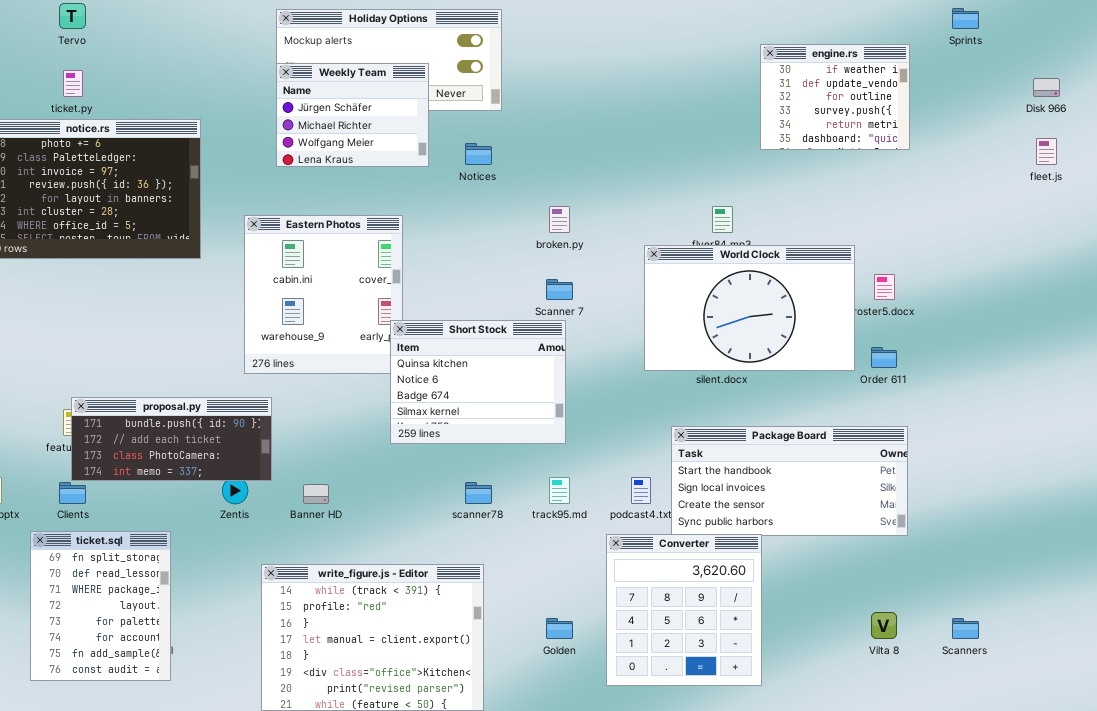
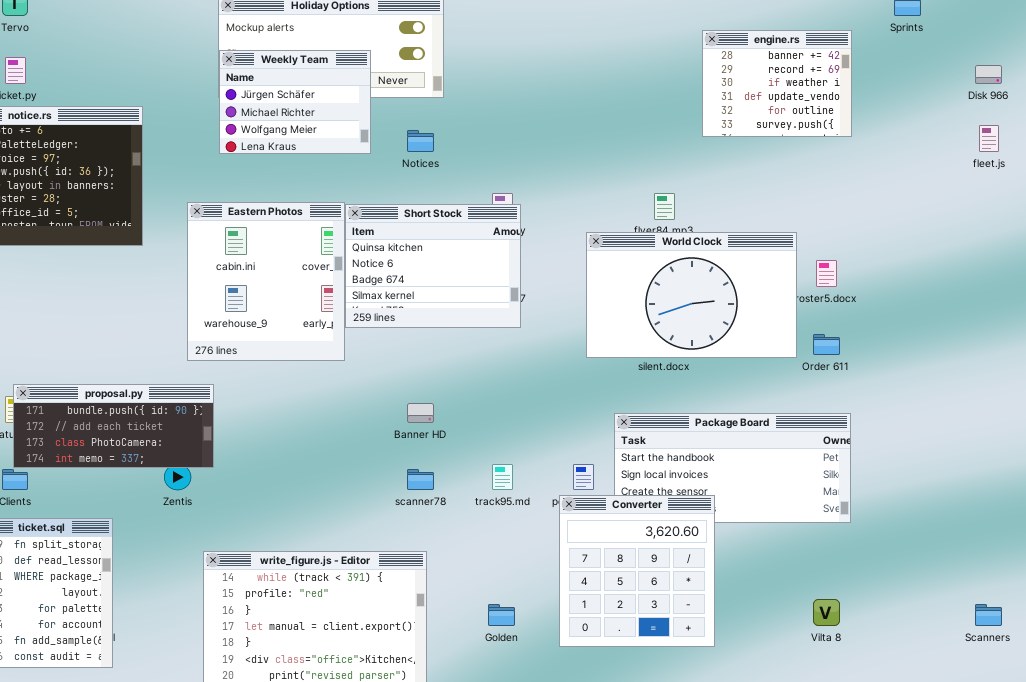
engine.rs: [760,44,910,150] -> [702,30,852,137], scrolled up 2 rows
Short Stock: [390,320,566,444] -> [345,204,521,328], moved
Banner HD: [303,484,329,504] -> [407,403,434,423], moved
Converter: [606,534,762,686] -> [559,495,715,647], moved
Scanners: [952,618,979,639] -> [975,604,1002,626], moved

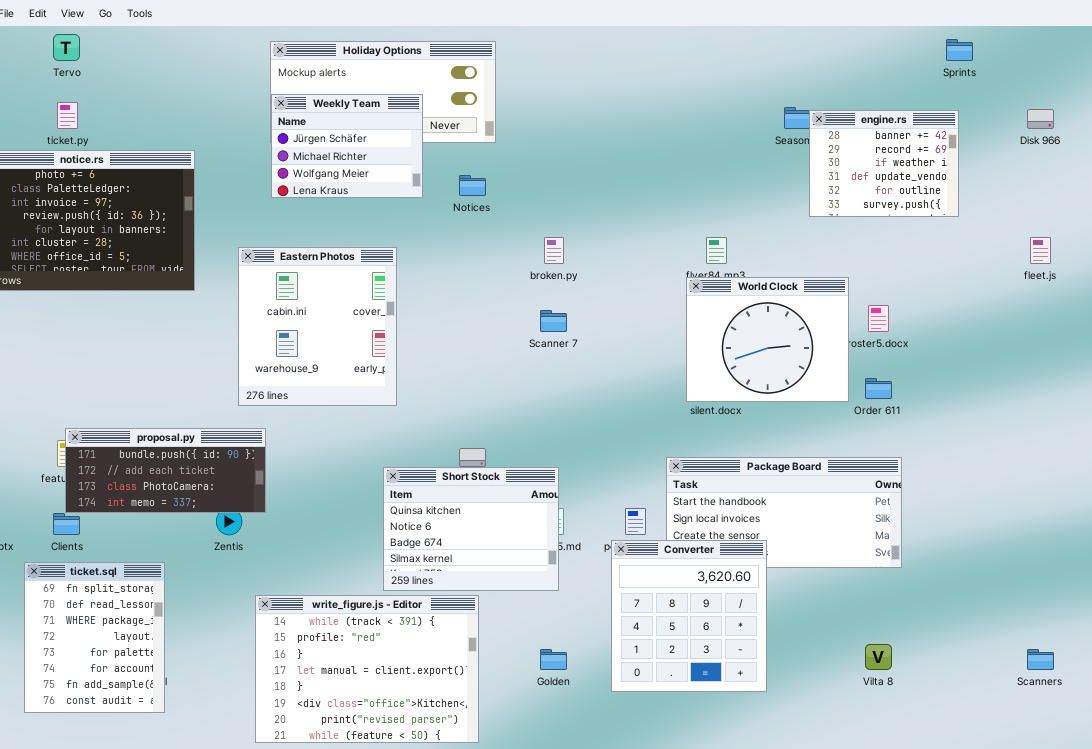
engine.rs: [702,30,852,137] -> [809,110,959,217], moved
fleet.js: [979,125,999,152] -> [1030,237,1051,264], moved
Short Stock: [345,204,521,328] -> [383,467,559,591], moved
World Clock: [586,232,797,358] -> [686,277,849,402], resized

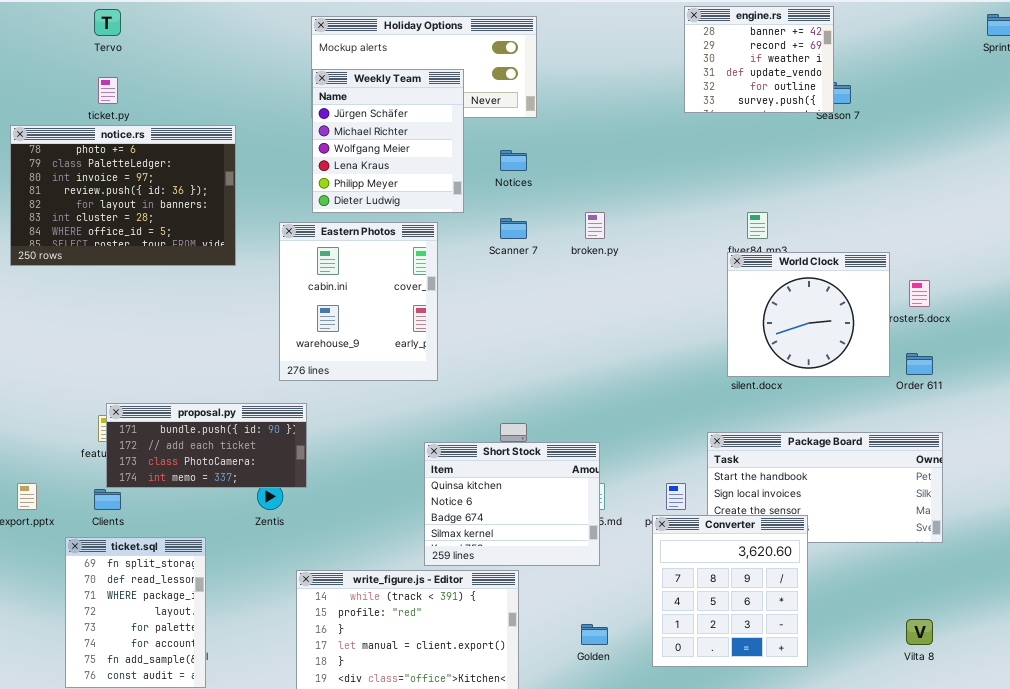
Weekly Team: [271,94,423,198] -> [312,69,464,213], resized
engine.rs: [809,110,959,217] -> [684,6,834,113], moved
Scanner 7: [540,310,567,332] -> [500,218,527,239], moved

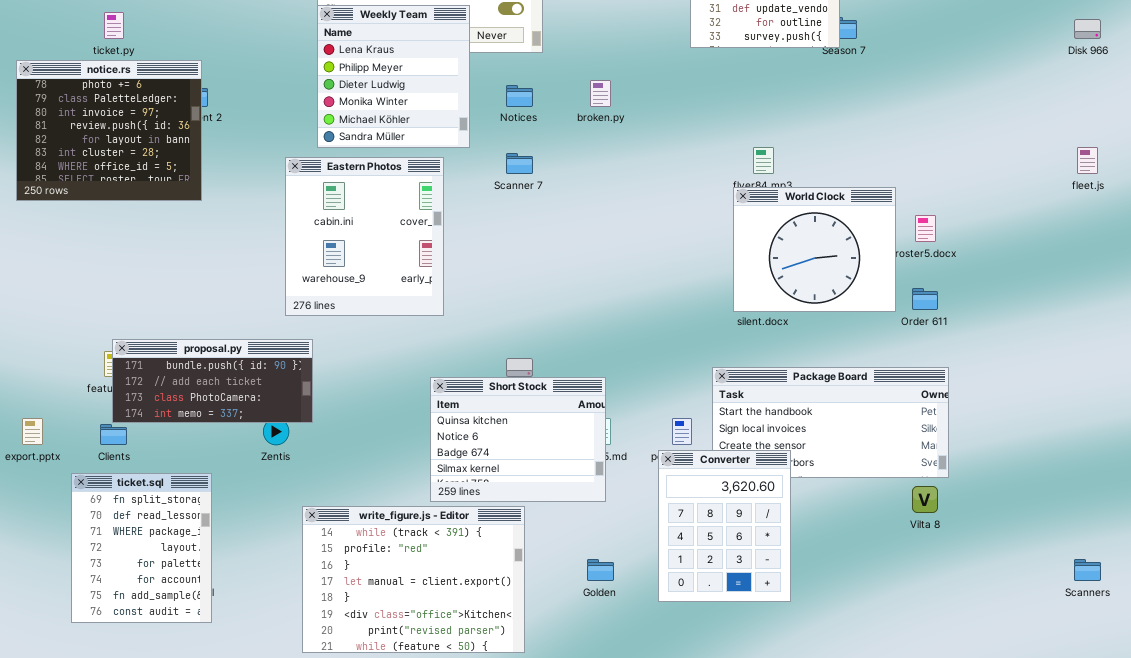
Weekly Team: [312,69,464,213] -> [317,5,470,148], scrolled down 3 rows
notice.rs: [10,125,236,266] -> [16,60,202,201], resized
broken.py: [585,212,605,239] -> [590,80,611,107], moved
Converter: [652,515,808,667] -> [658,450,791,602], resized
Vilta 8: [906,619,933,645] -> [912,486,938,513], moved

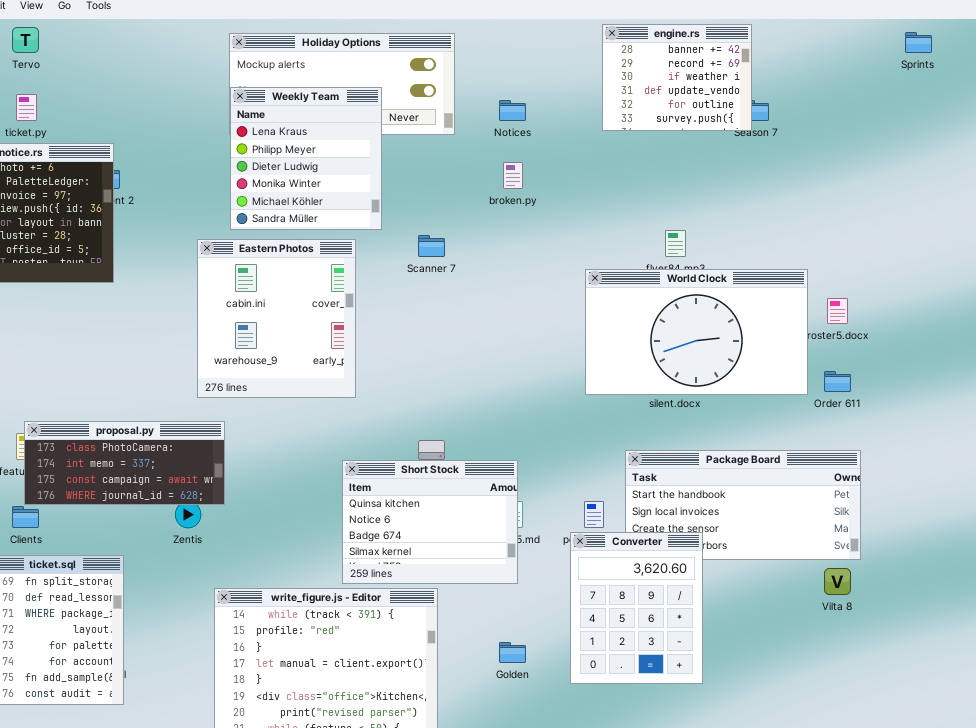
Notices: [506,85,533,107] -> [499,100,526,121], moved
World Clock: [733,187,896,312] -> [585,269,808,395], resized
proposal.py: [112,339,313,423] -> [24,421,225,505], scrolled down 2 rows

